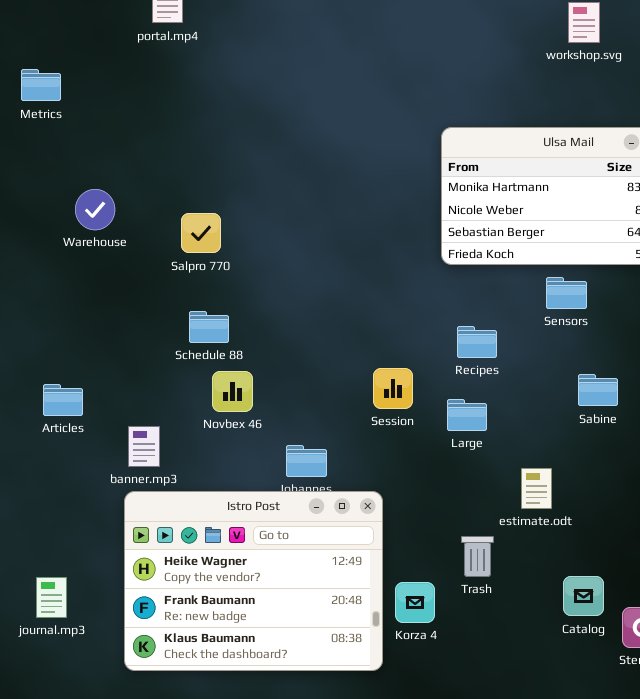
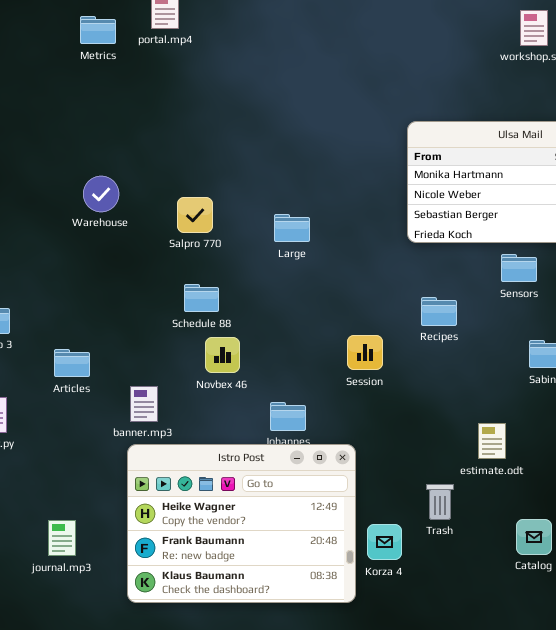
Metrics: [21,69,61,101] -> [80,16,116,44], moved
Large: [447,399,487,431] -> [274,214,310,242], moved

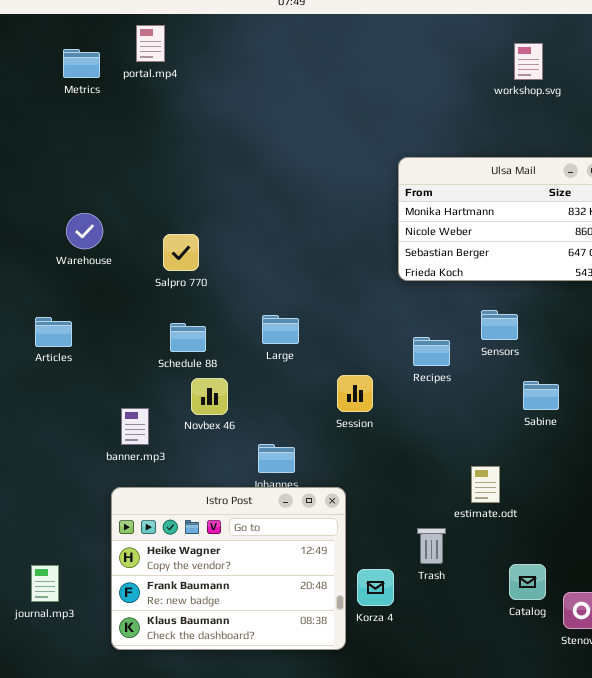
Large: [274,214,310,242] -> [262,315,299,344], moved
Sensors: [501,254,537,282] -> [481,310,518,340], moved
Articles: [54,349,90,377] -> [35,317,72,347], moved
banner.mp3: [130,386,158,422] -> [121,408,149,445], moved

